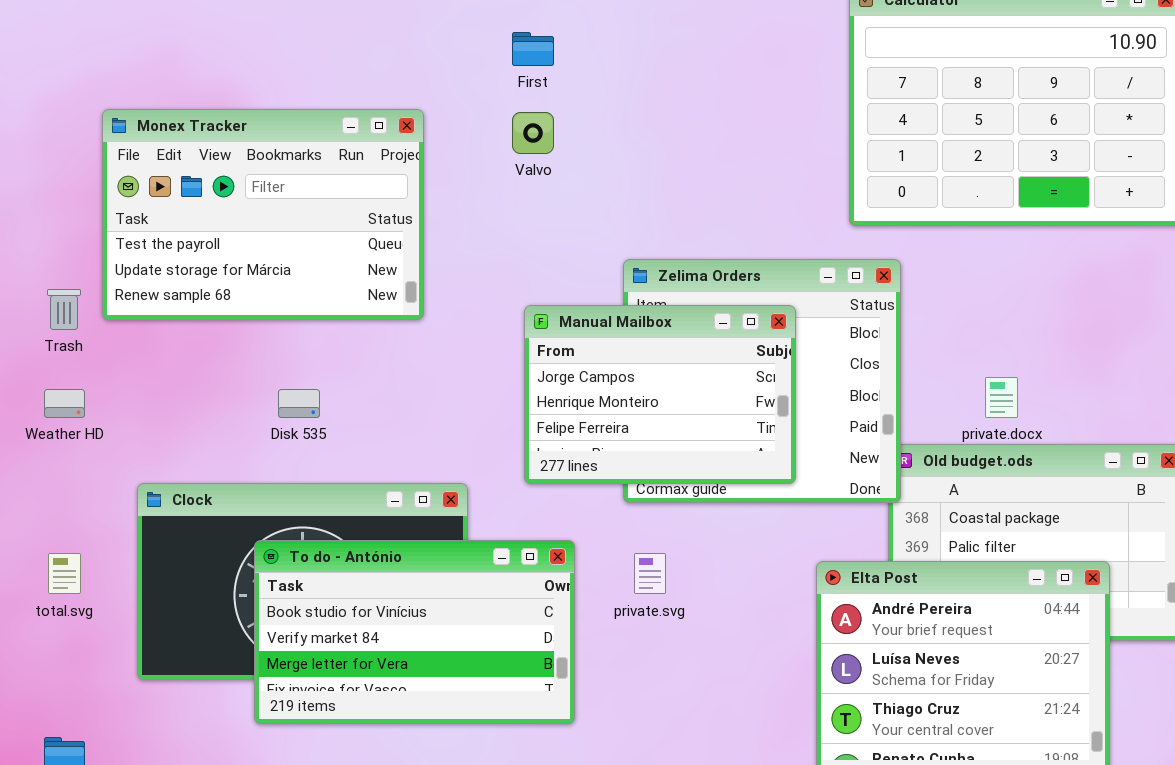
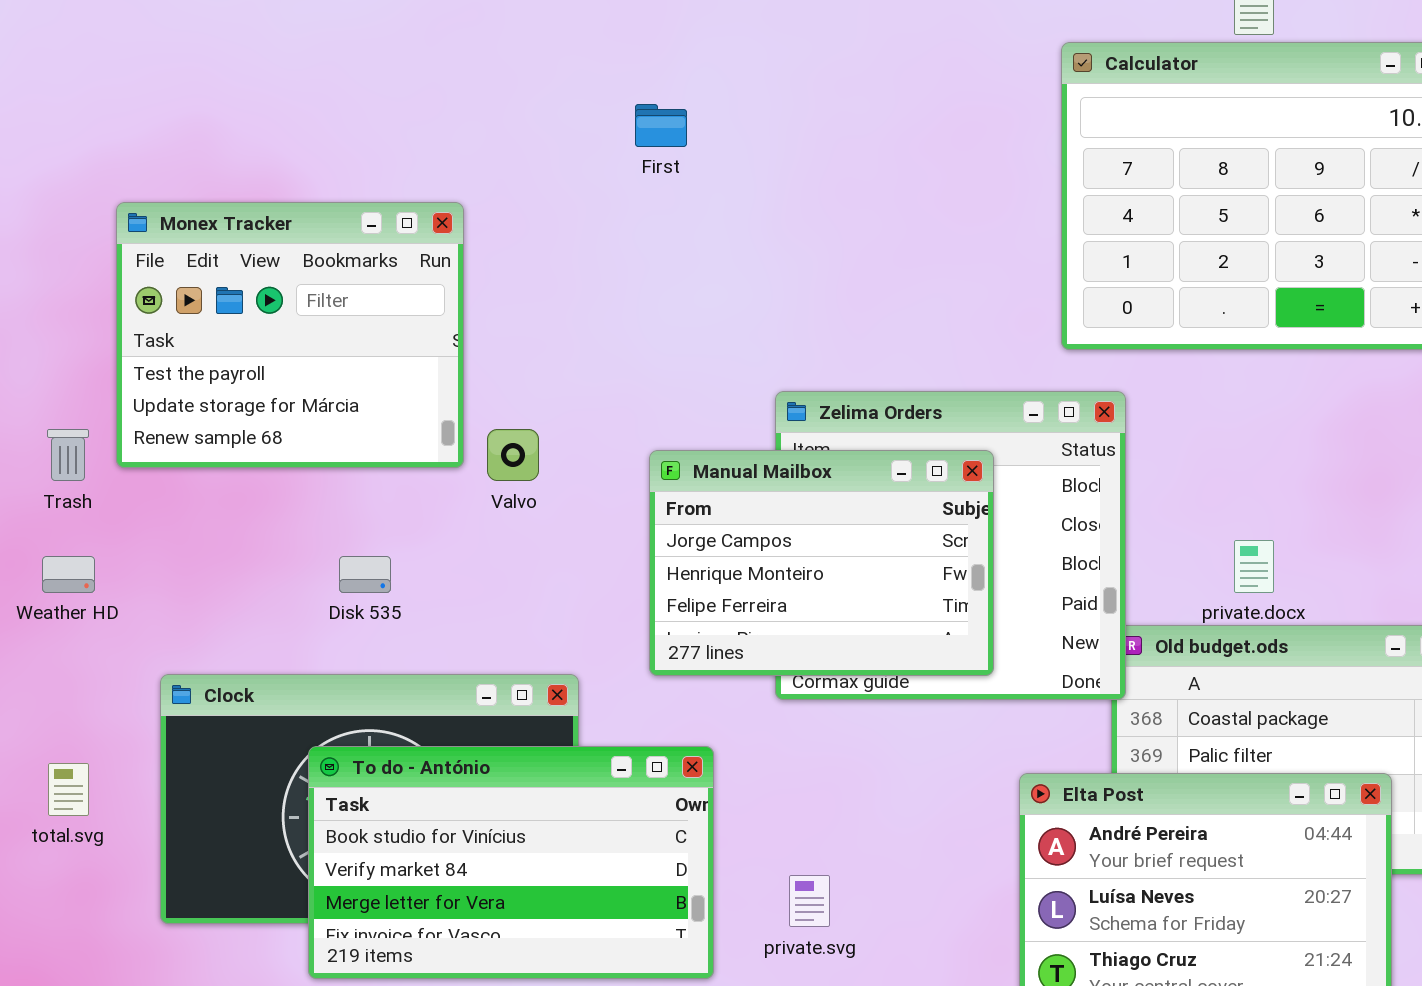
Monex Tracker: [102,109,424,320] -> [116,202,464,468], resized
Valvo: [512,112,554,154] -> [487,429,539,481], moved
private.svg: [634,553,666,594] -> [789,875,830,927], moved

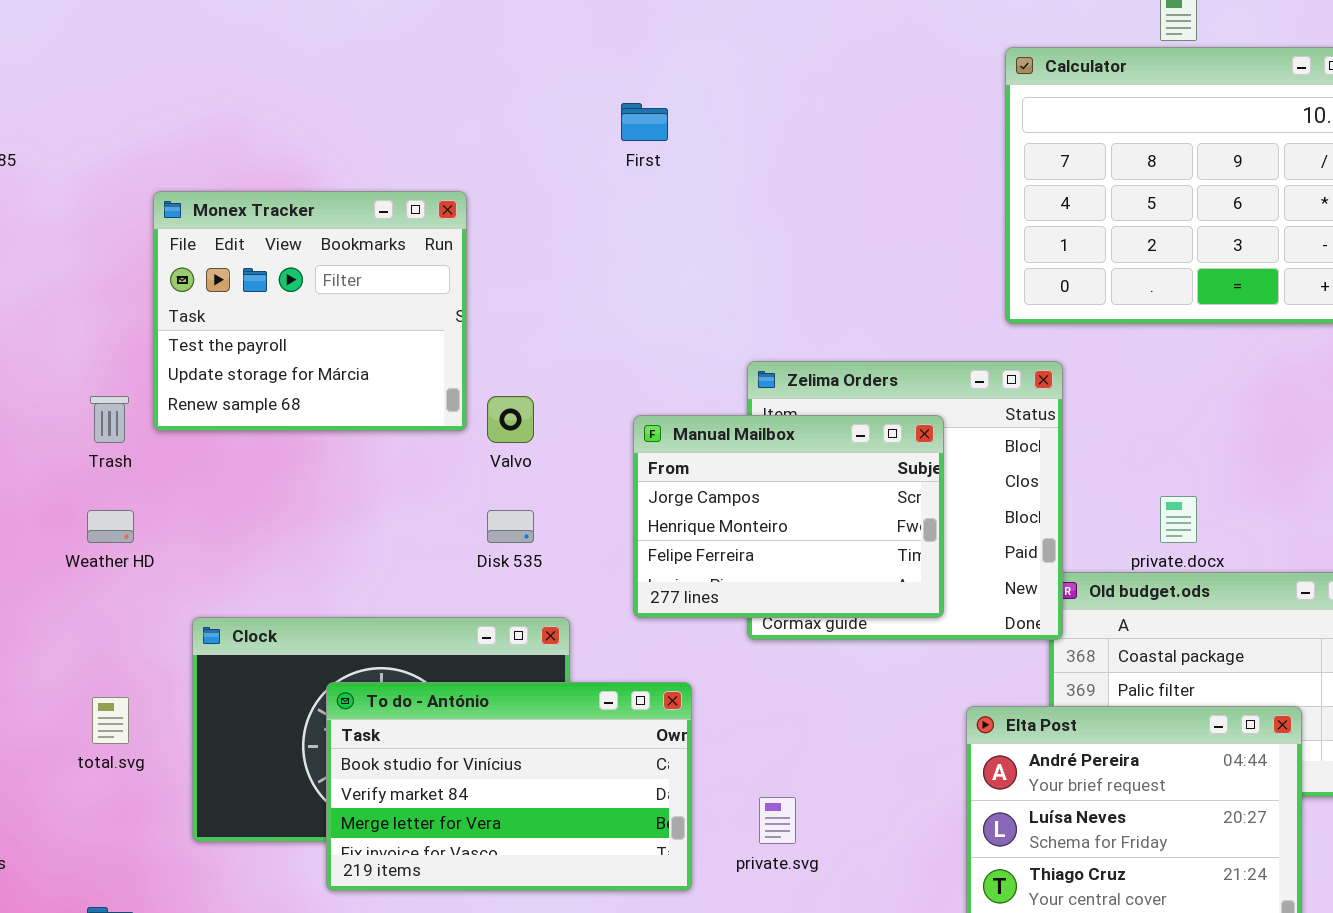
Disk 535: [339,556,391,593] -> [487,510,534,543], moved

